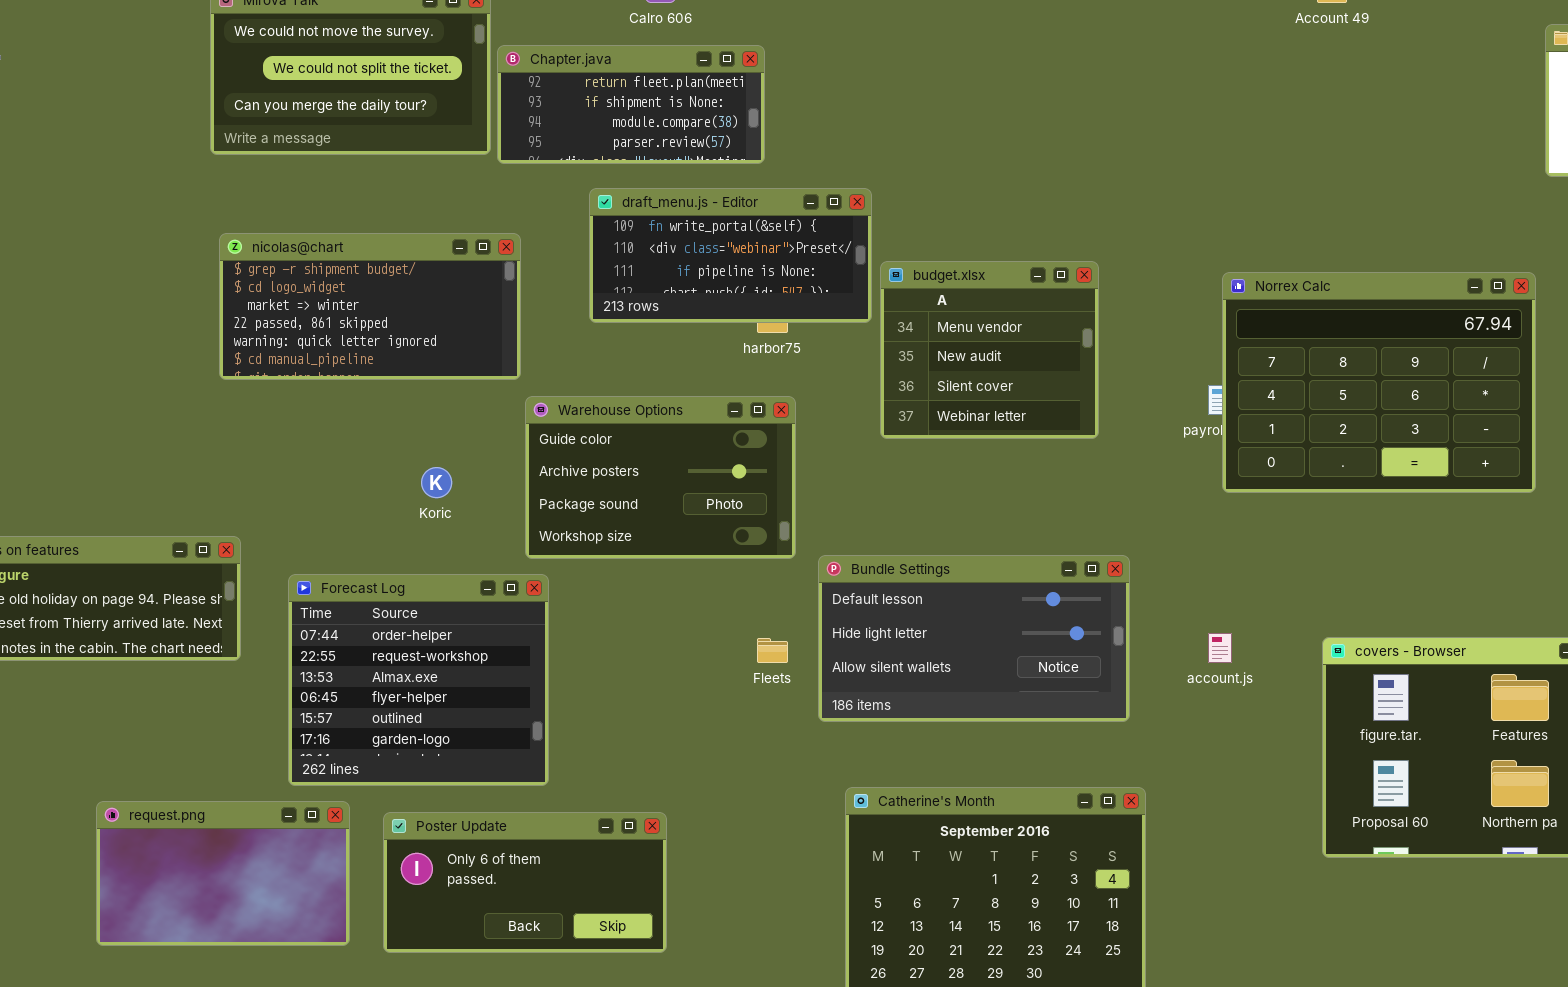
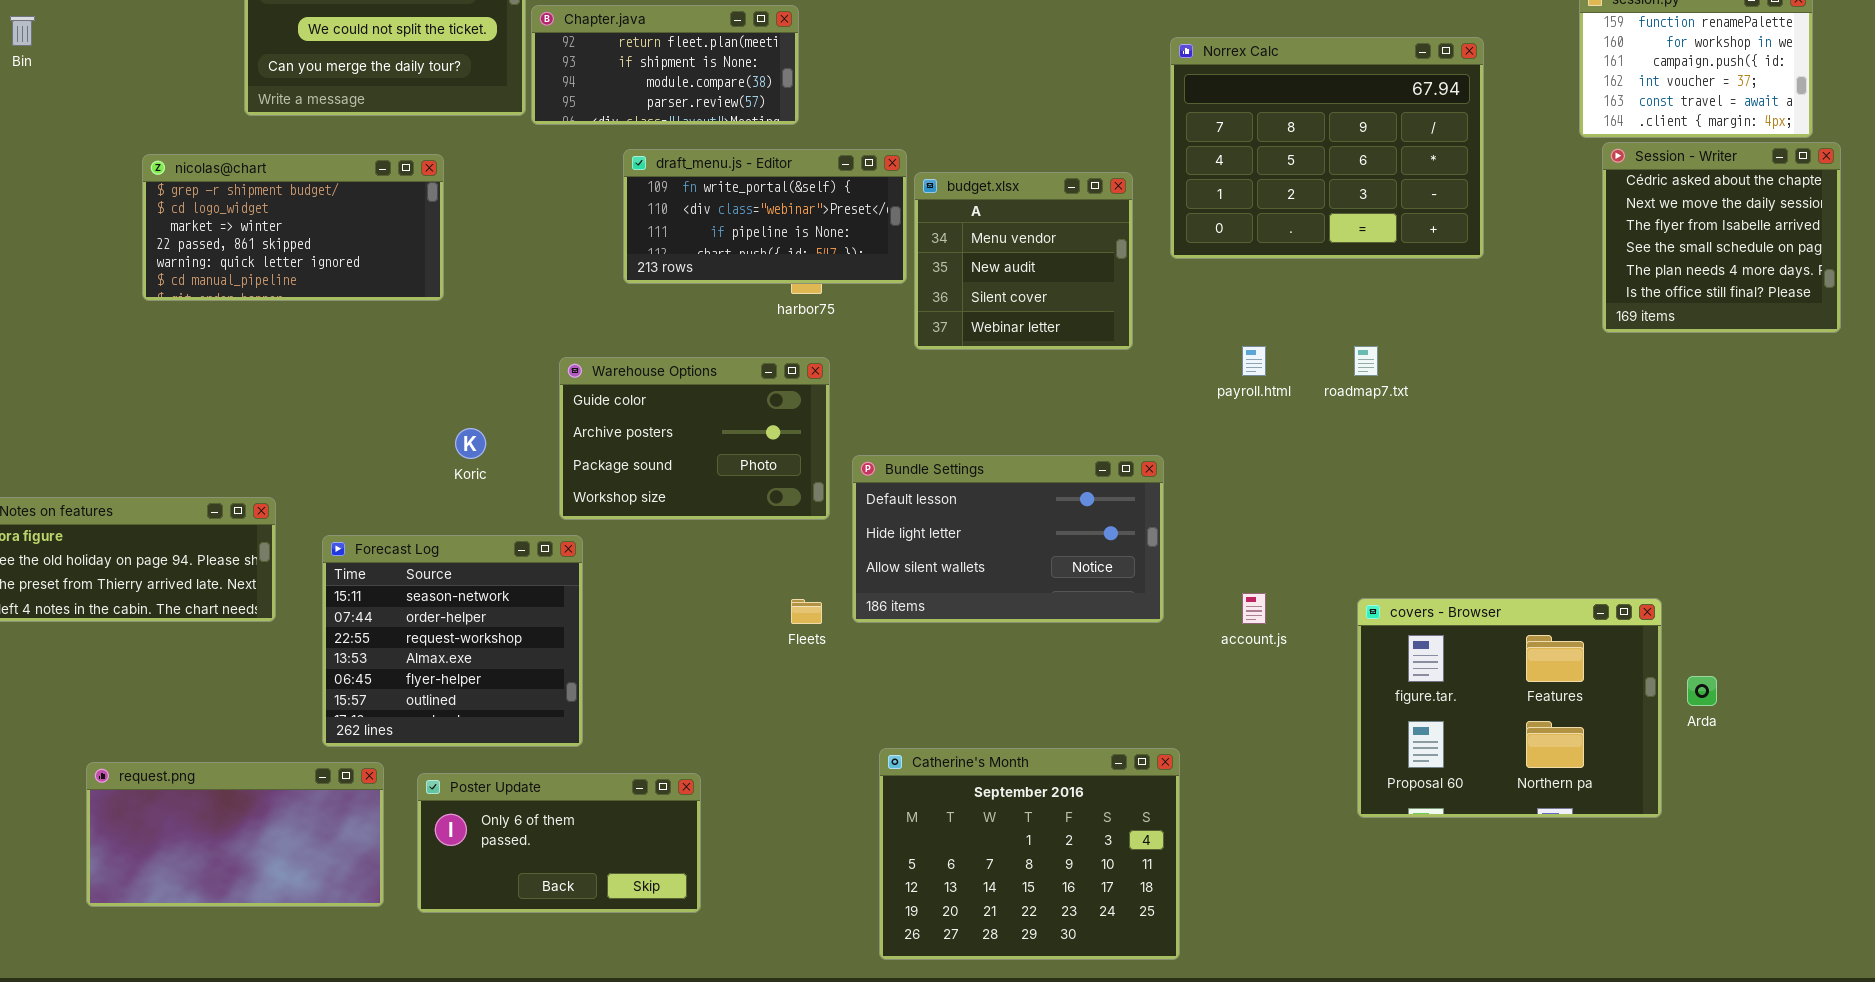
nicolas@chart: [219,233,521,380] -> [142,154,444,301], moved
budget.xlsx: [880,261,1099,439] -> [914,172,1133,350], moved
Norrex Calc: [1222,272,1536,493] -> [1170,37,1484,259], moved
Bundle Settings: [818,555,1130,722] -> [852,455,1164,623], moved
Forecast Log: [288,574,549,786] -> [322,535,583,747], scrolled up 1 row
request.png: [96,801,350,946] -> [86,762,384,907], resized

